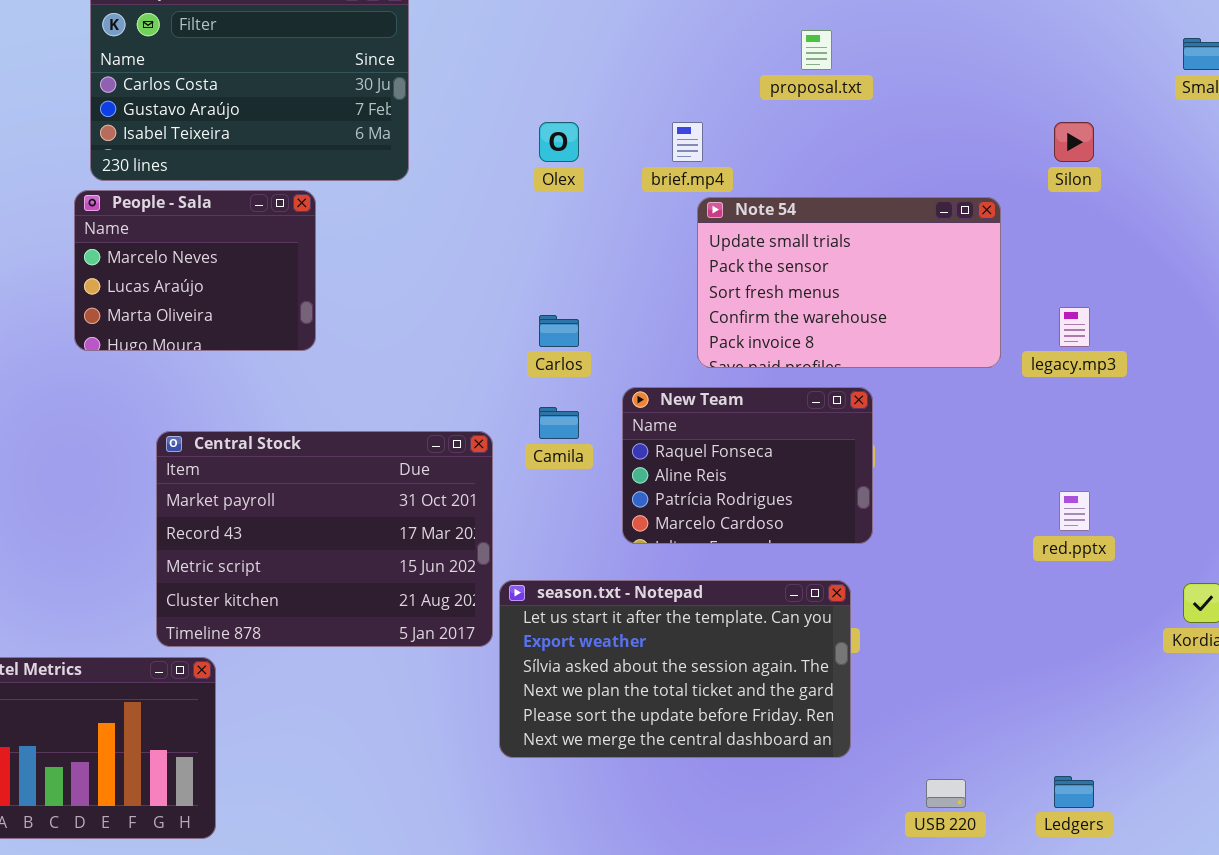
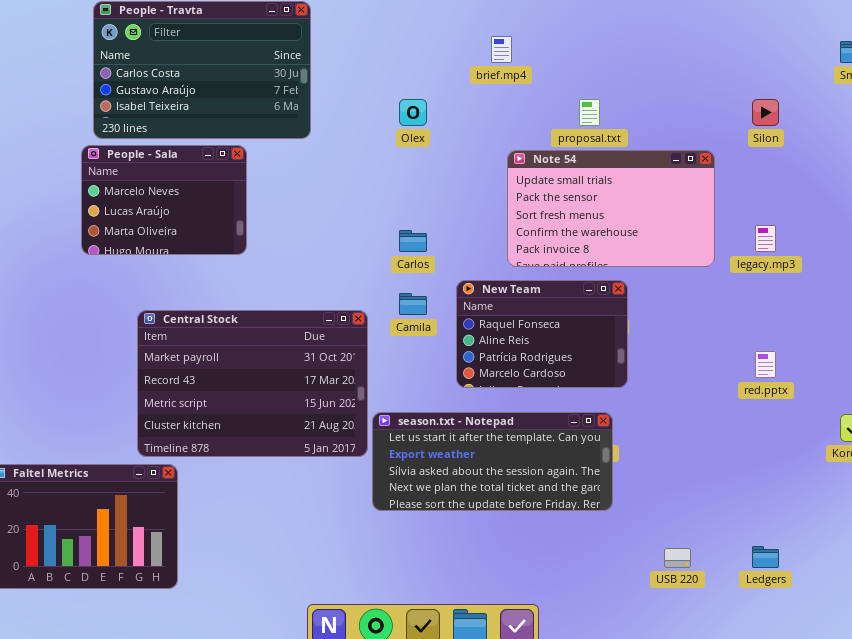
proposal.txt: [801,30,832,70] -> [579,99,600,126], moved
brief.mp4: [672,122,703,162] -> [491,36,512,63], moved
season.txt - Notepad: [499,580,851,758] -> [372,412,613,511], resized

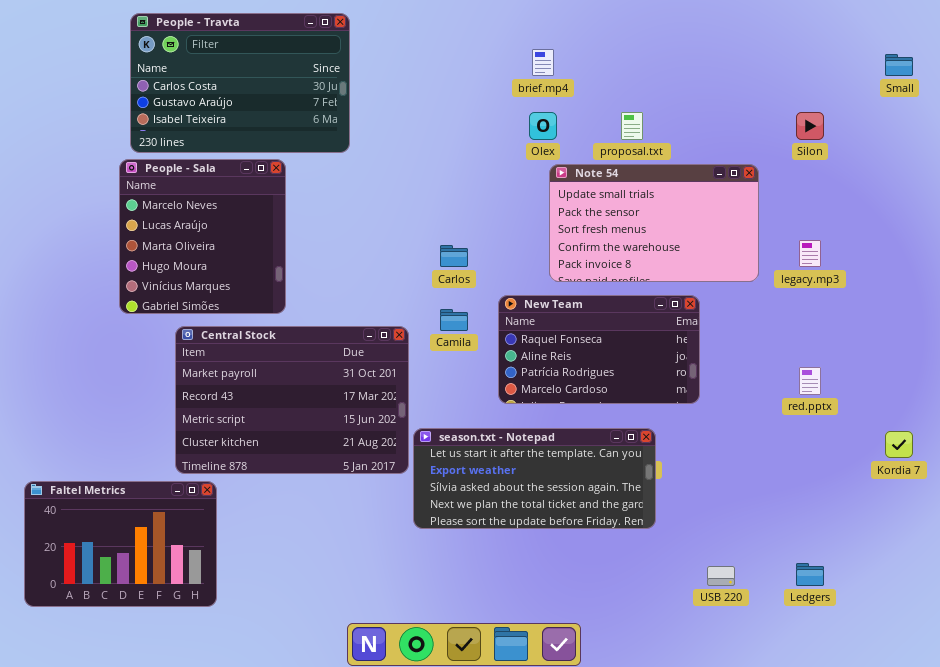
Olex: [399,99,427,126] -> [529,112,557,140], moved
People - Sala: [81,145,247,255] -> [119,159,286,314], resized
New Team: [456,280,628,388] -> [498,295,700,404], resized

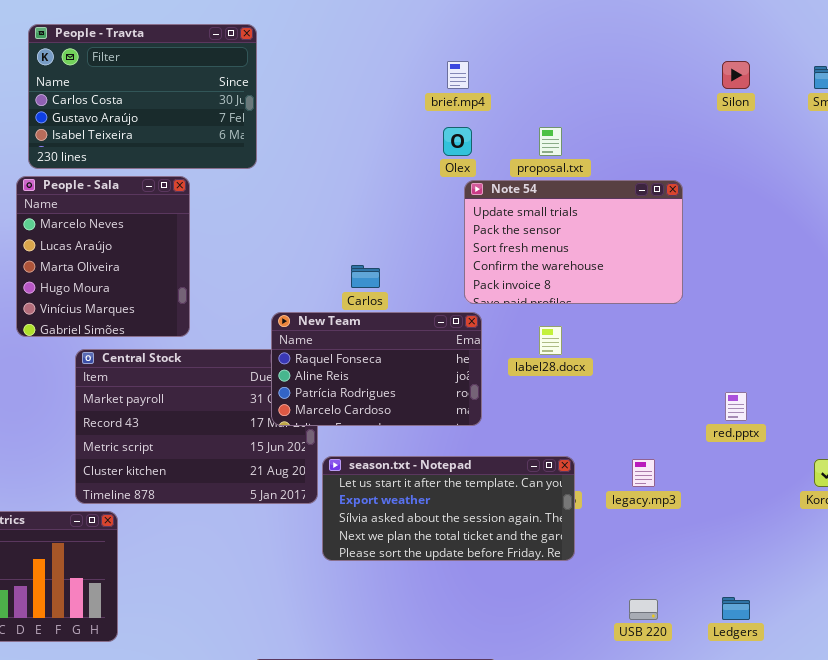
Silon: [796,112,824,140] -> [722,61,750,89], moved
legacy.mp3: [799,240,821,267] -> [632,459,655,487], moved
New Team: [498,295,700,404] -> [271,312,482,426], moved

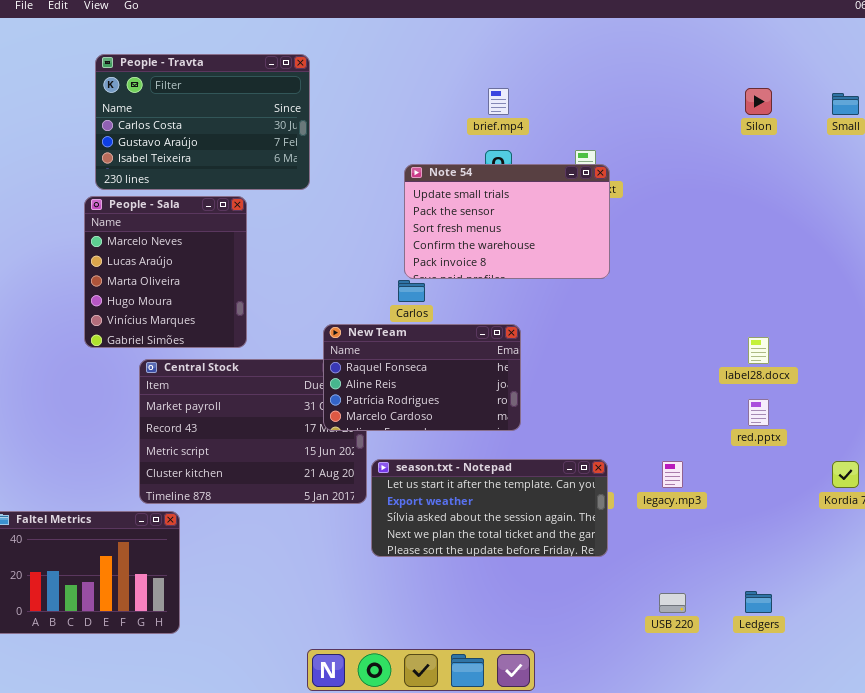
Note 54: [464,180,683,304] -> [404,164,610,279], moved
label28.docx: [539,326,562,355] -> [748,337,769,364], moved

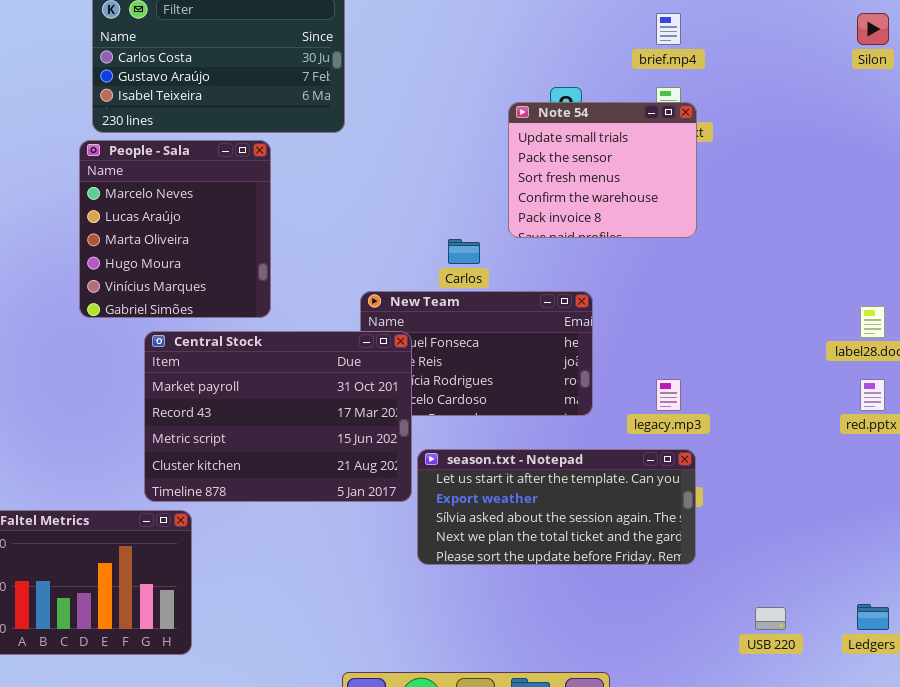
brief.mp4: [488,88,509,115] -> [656,13,681,45], moved
Note 54: [404,164,610,279] -> [508,102,697,238], resized
Central Stock: [139,359,367,504] -> [144,331,412,502], raised
legacy.mp3: [662,461,683,488] -> [656,379,681,411], moved

